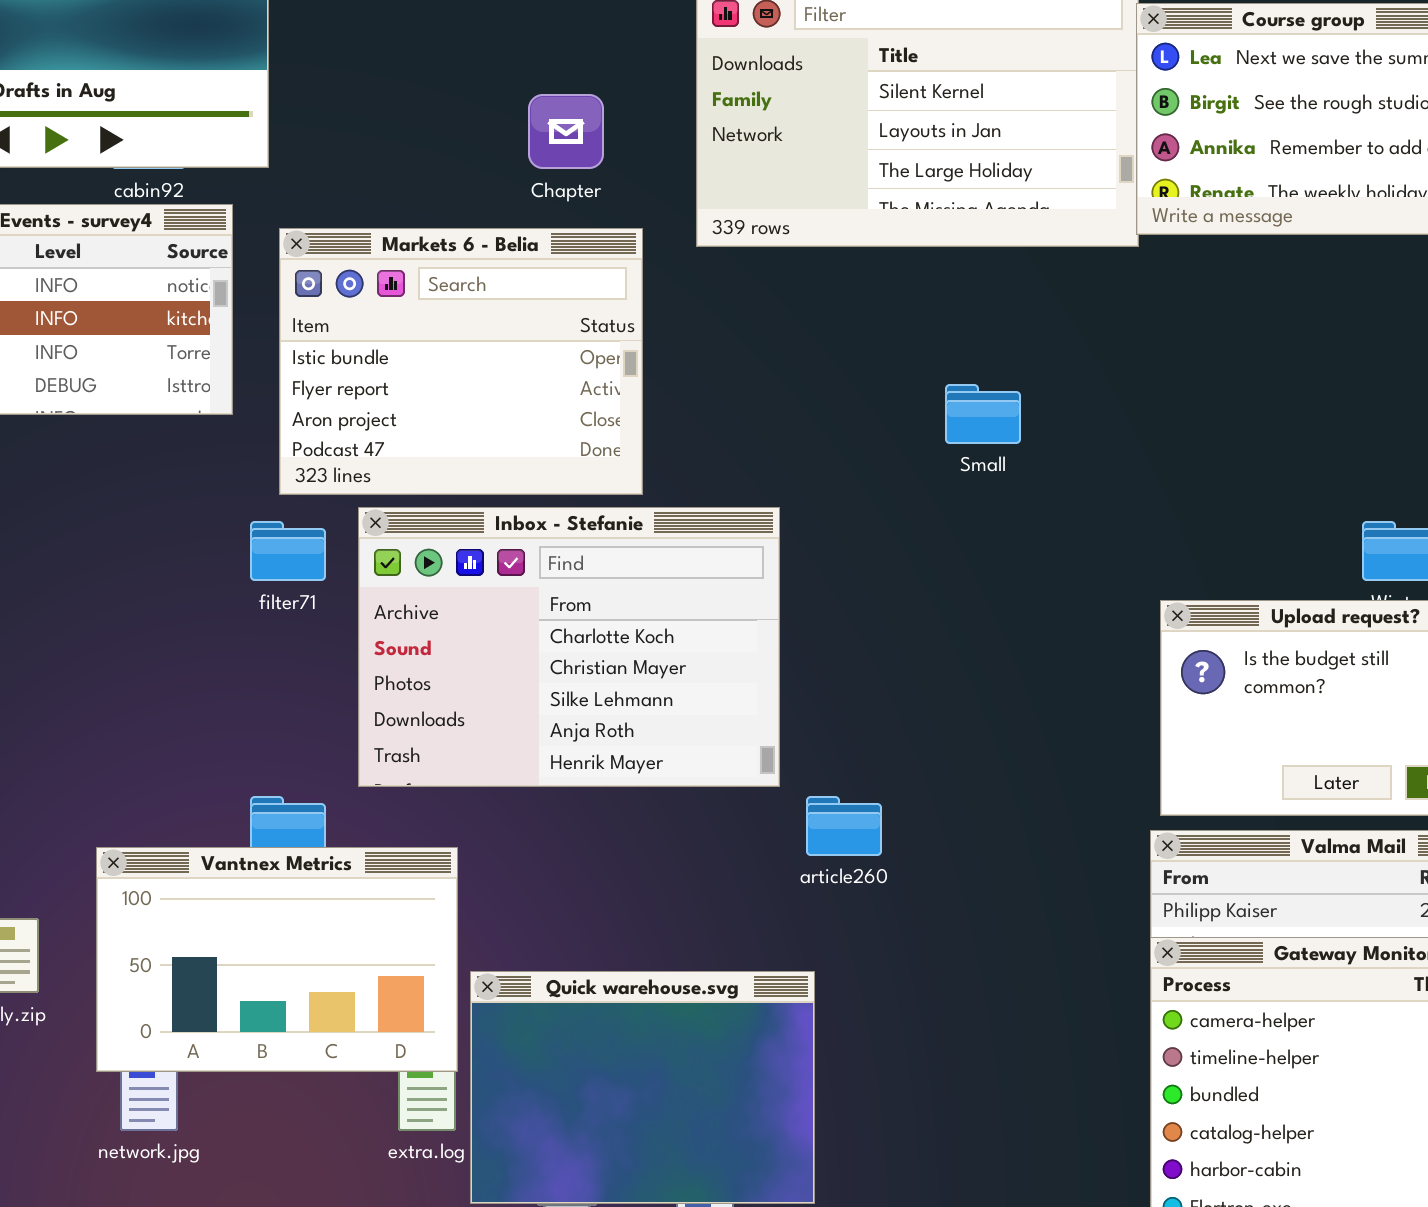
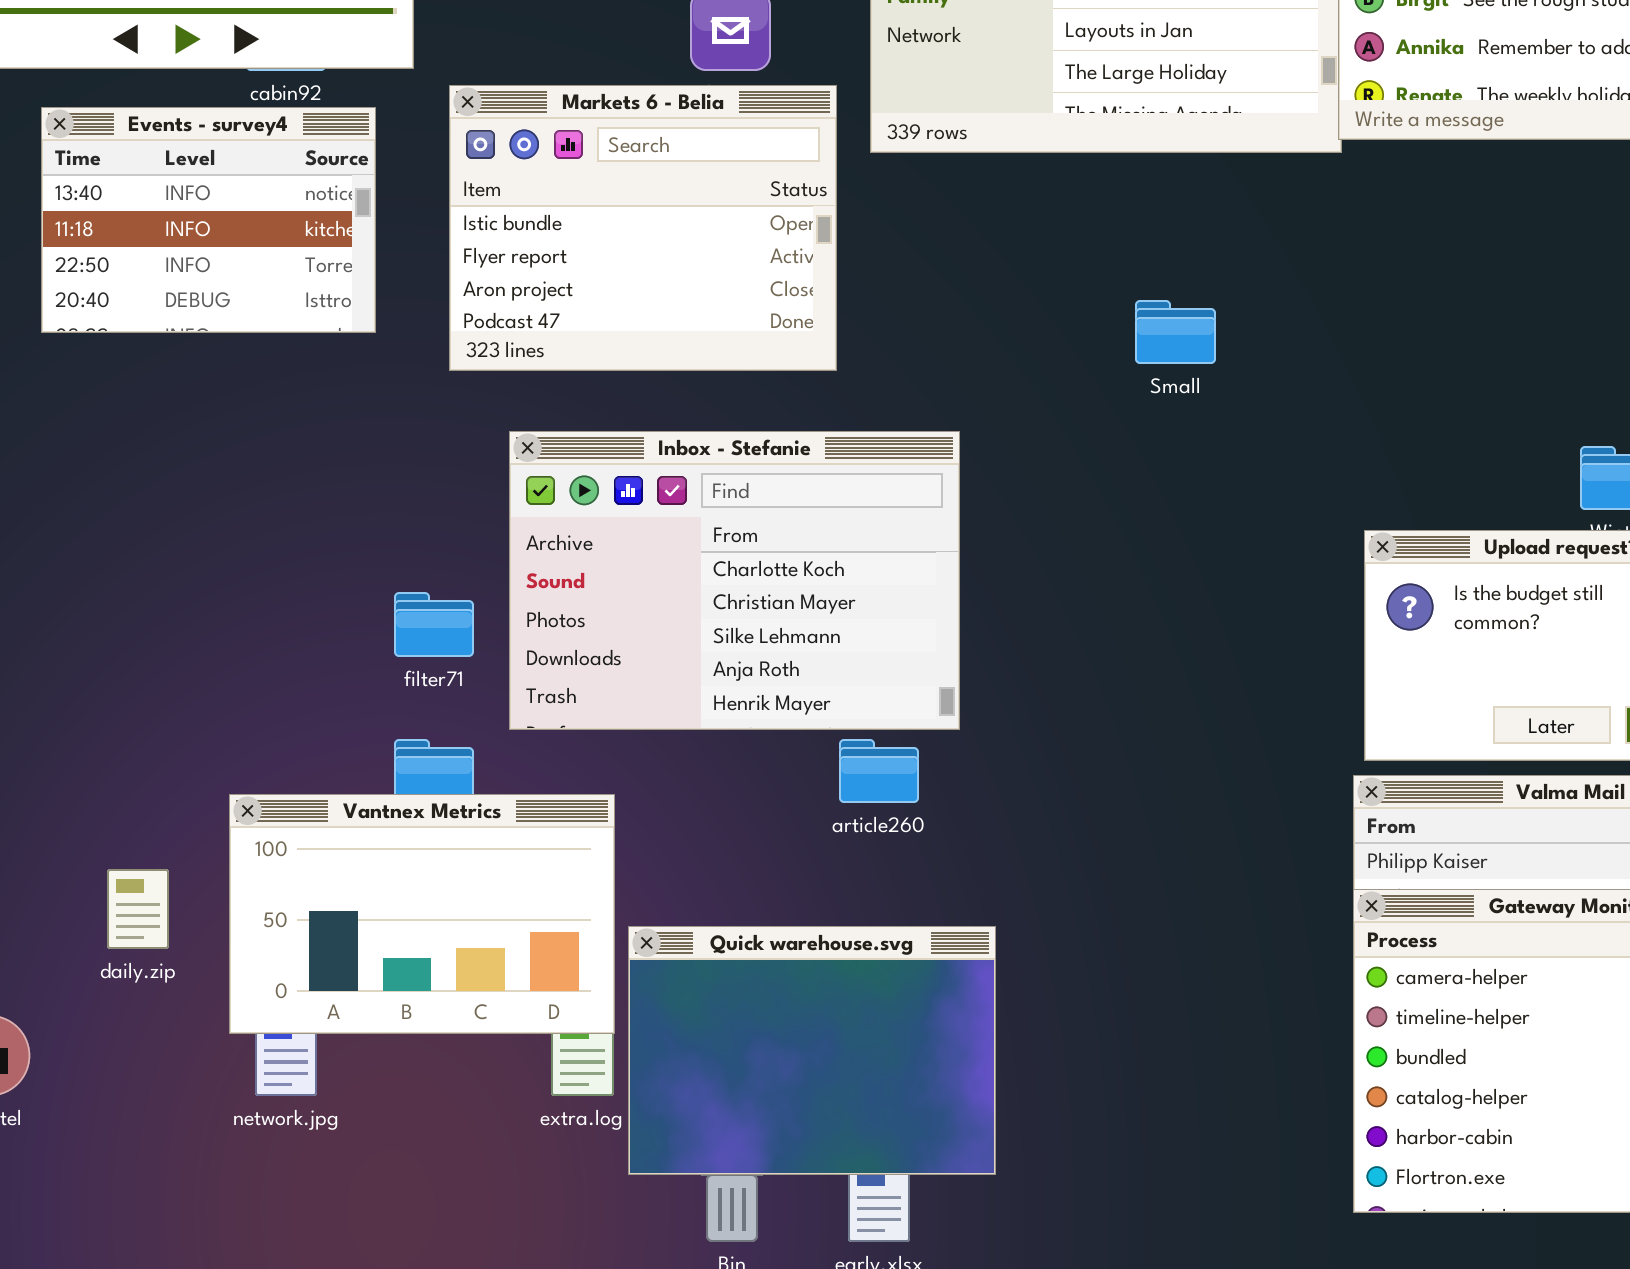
Markets 6 - Belia: [279,228,643,495] -> [449,85,837,371], moved
filter71: [250,521,326,581] -> [394,592,474,657], moved
article260: [806,796,882,856] -> [839,739,919,803], moved

